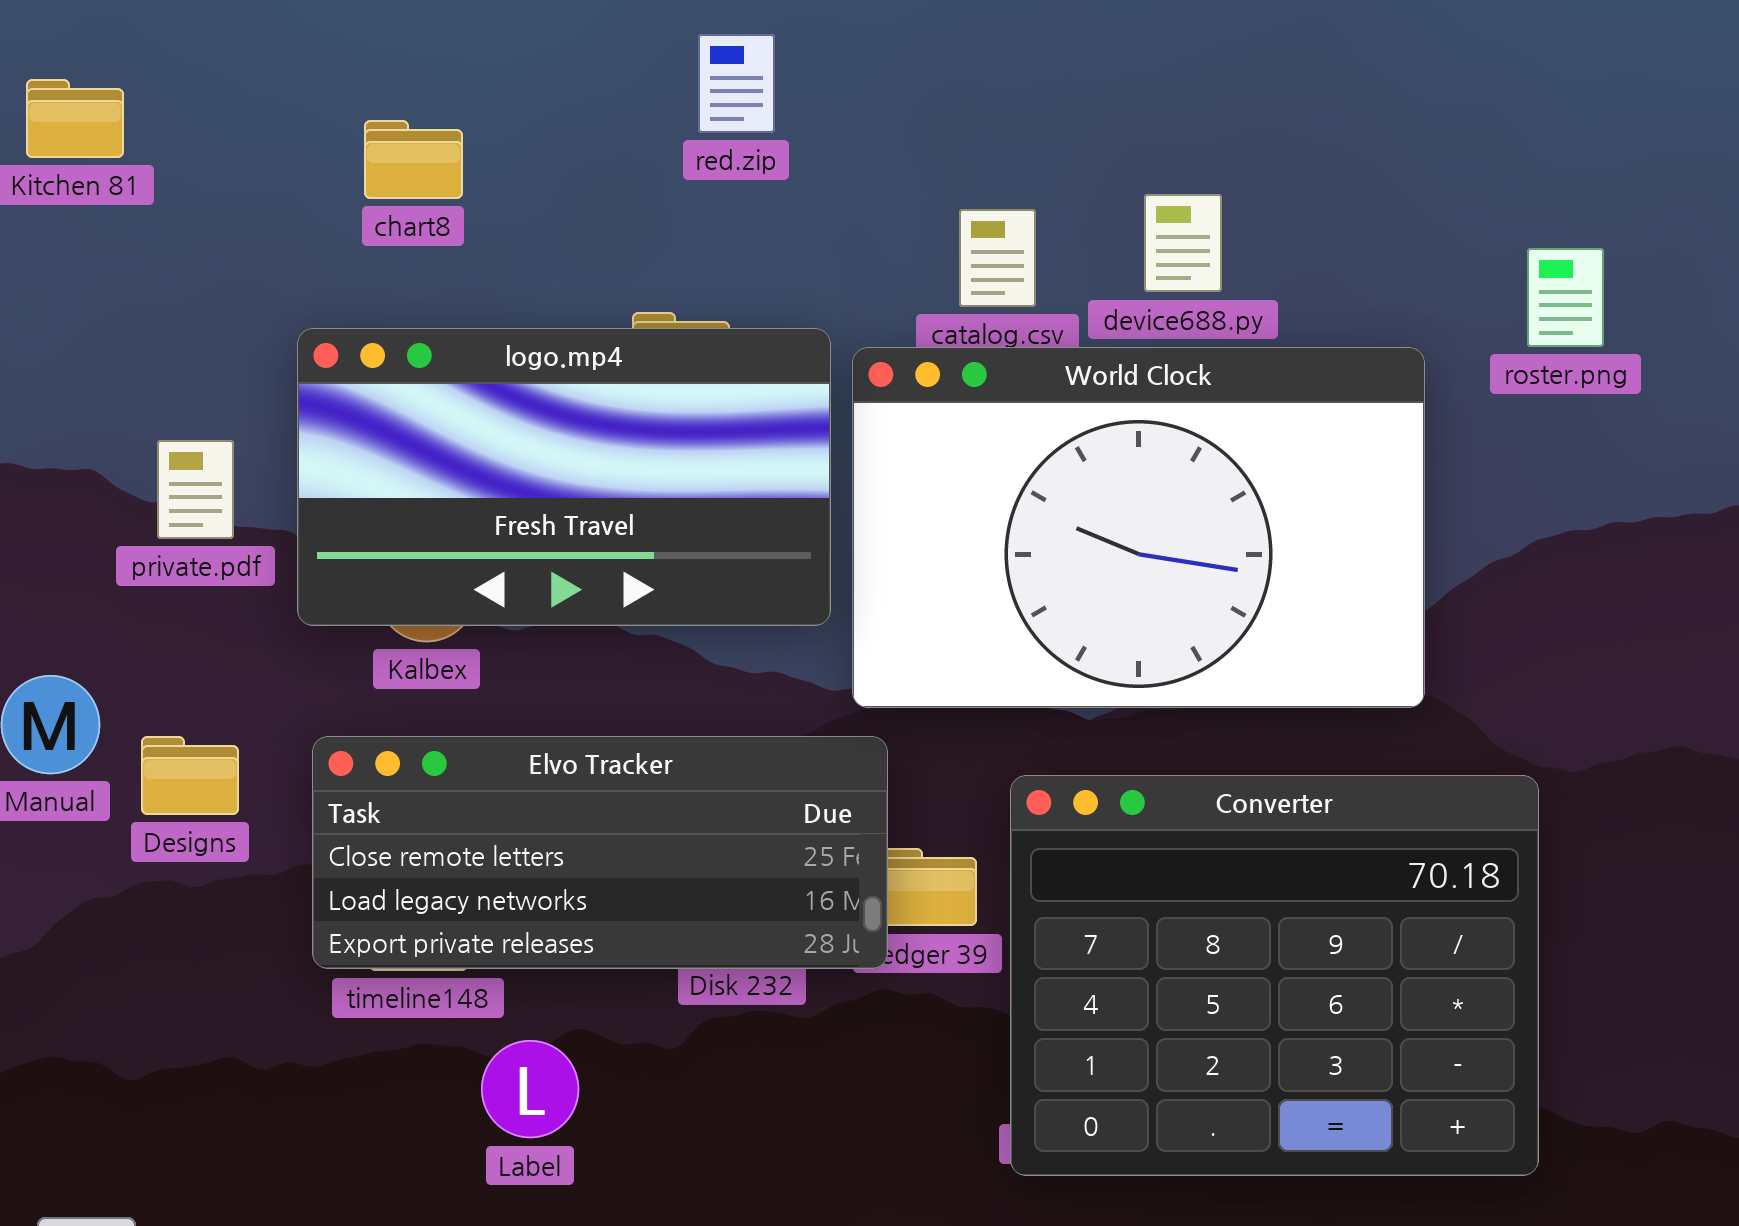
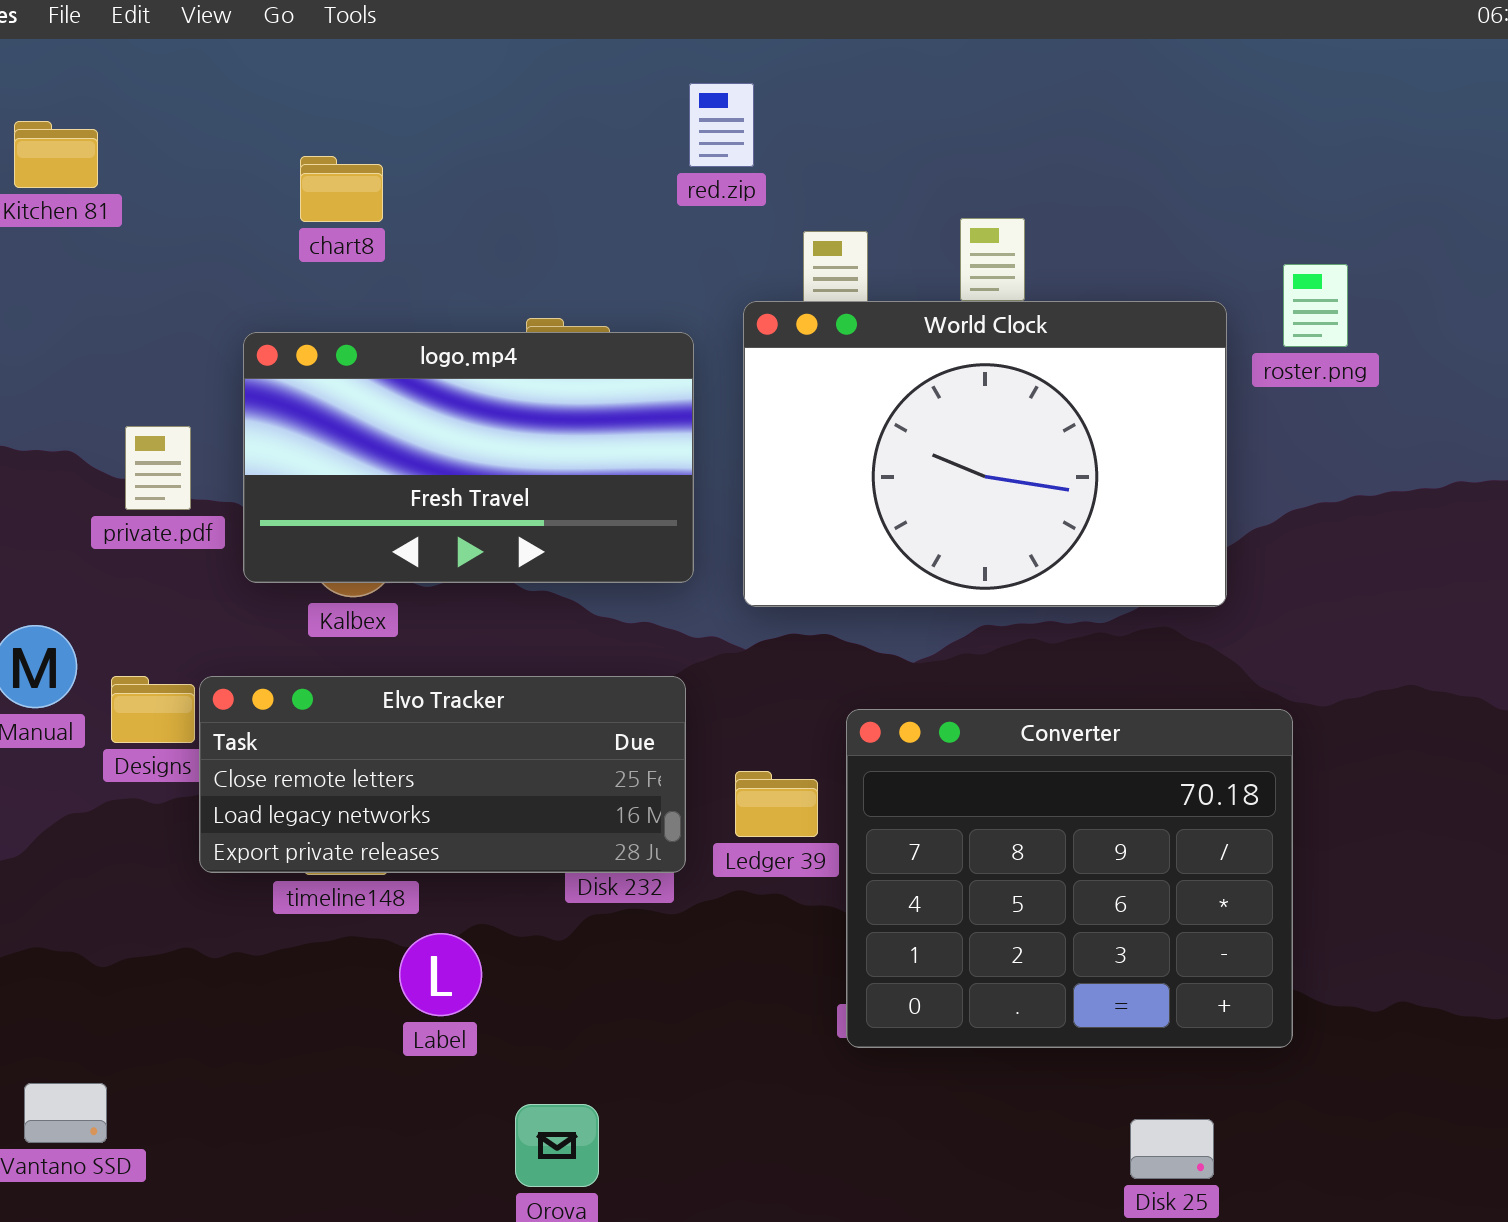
red.zip: [698,34,775,133] -> [689,83,754,167], moved
World Clock: [852,347,1425,708] -> [743,301,1227,607], moved
Elvo Tracker: [312,736,888,969] -> [199,676,686,873], moved

